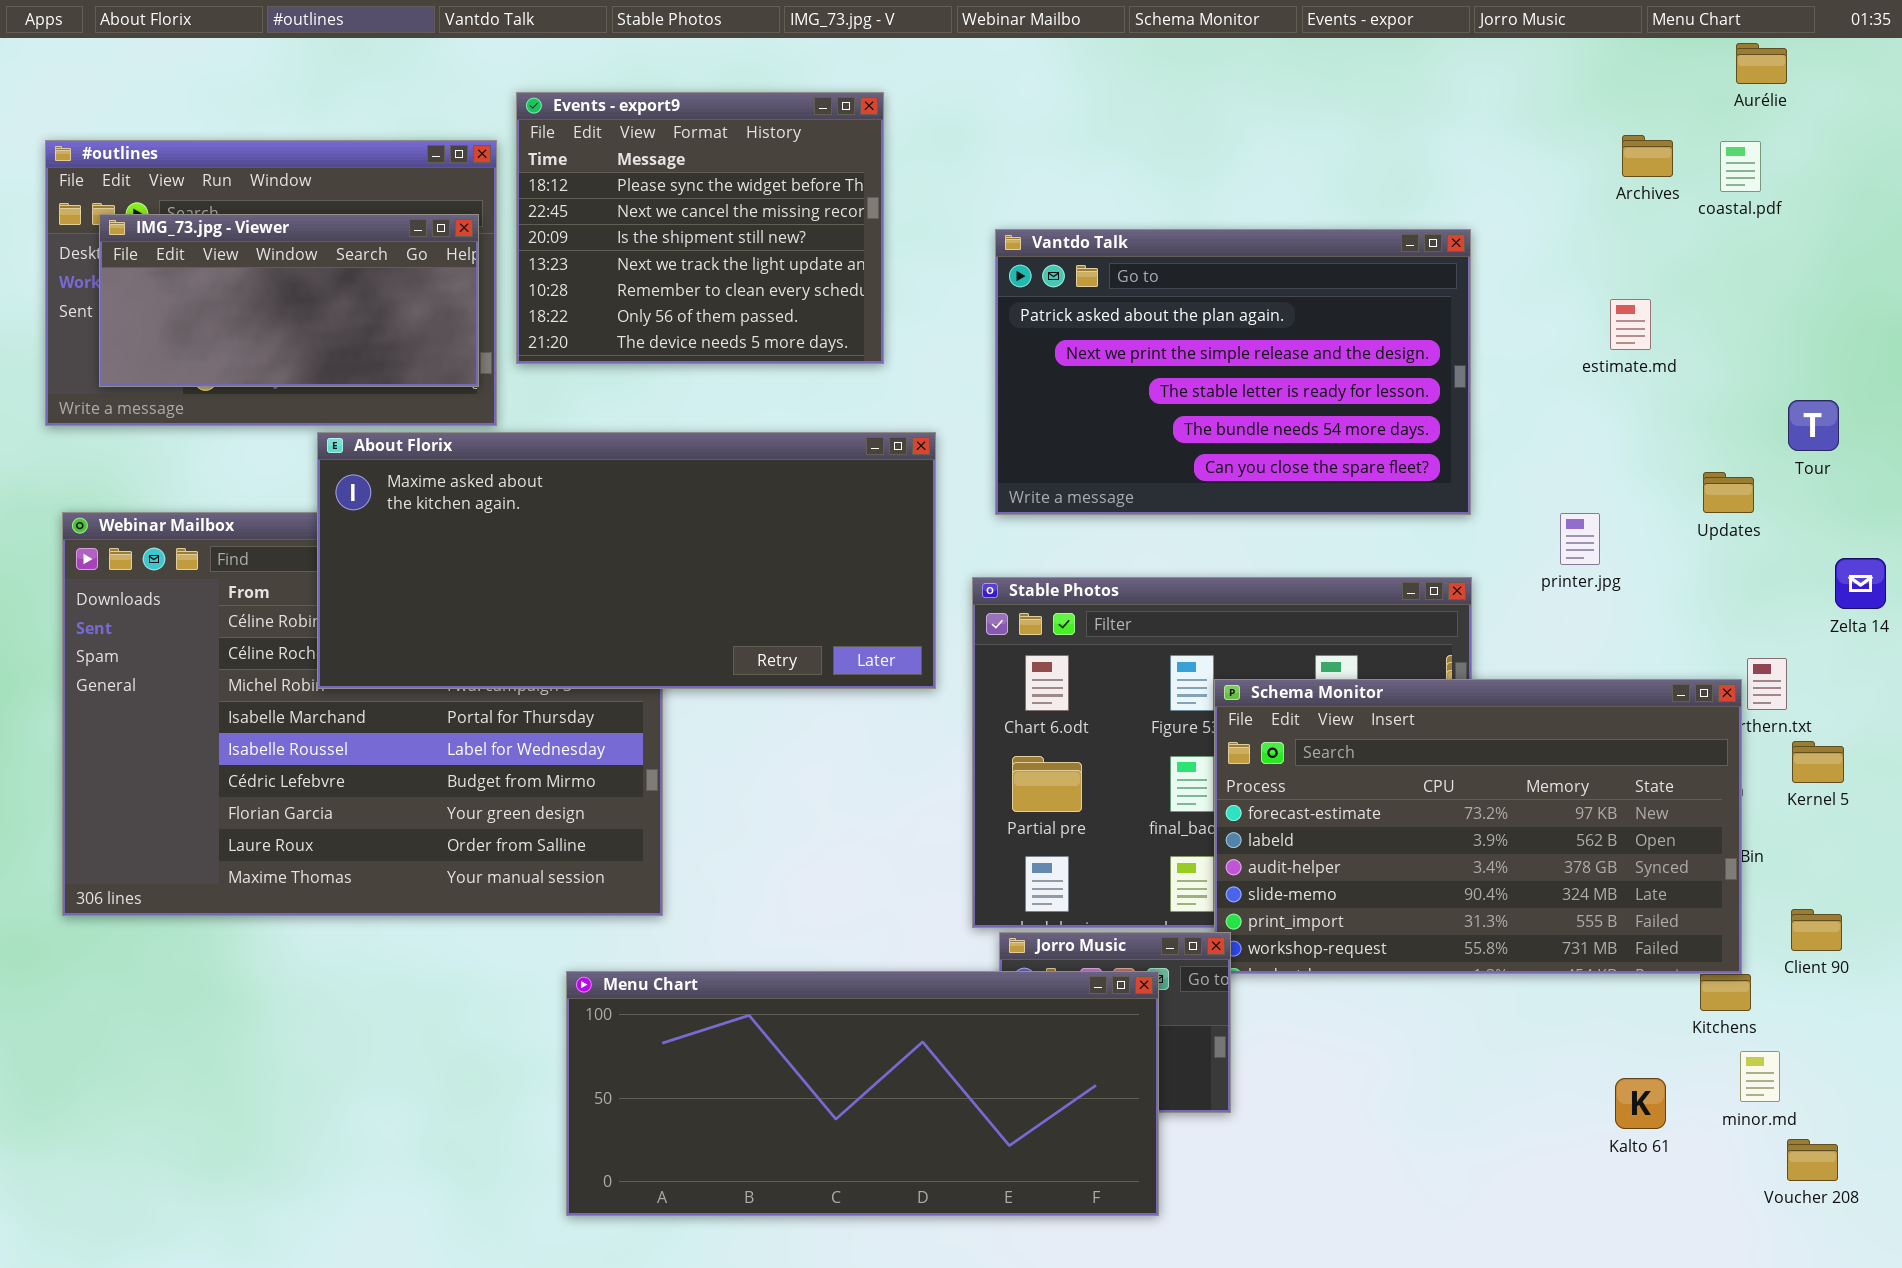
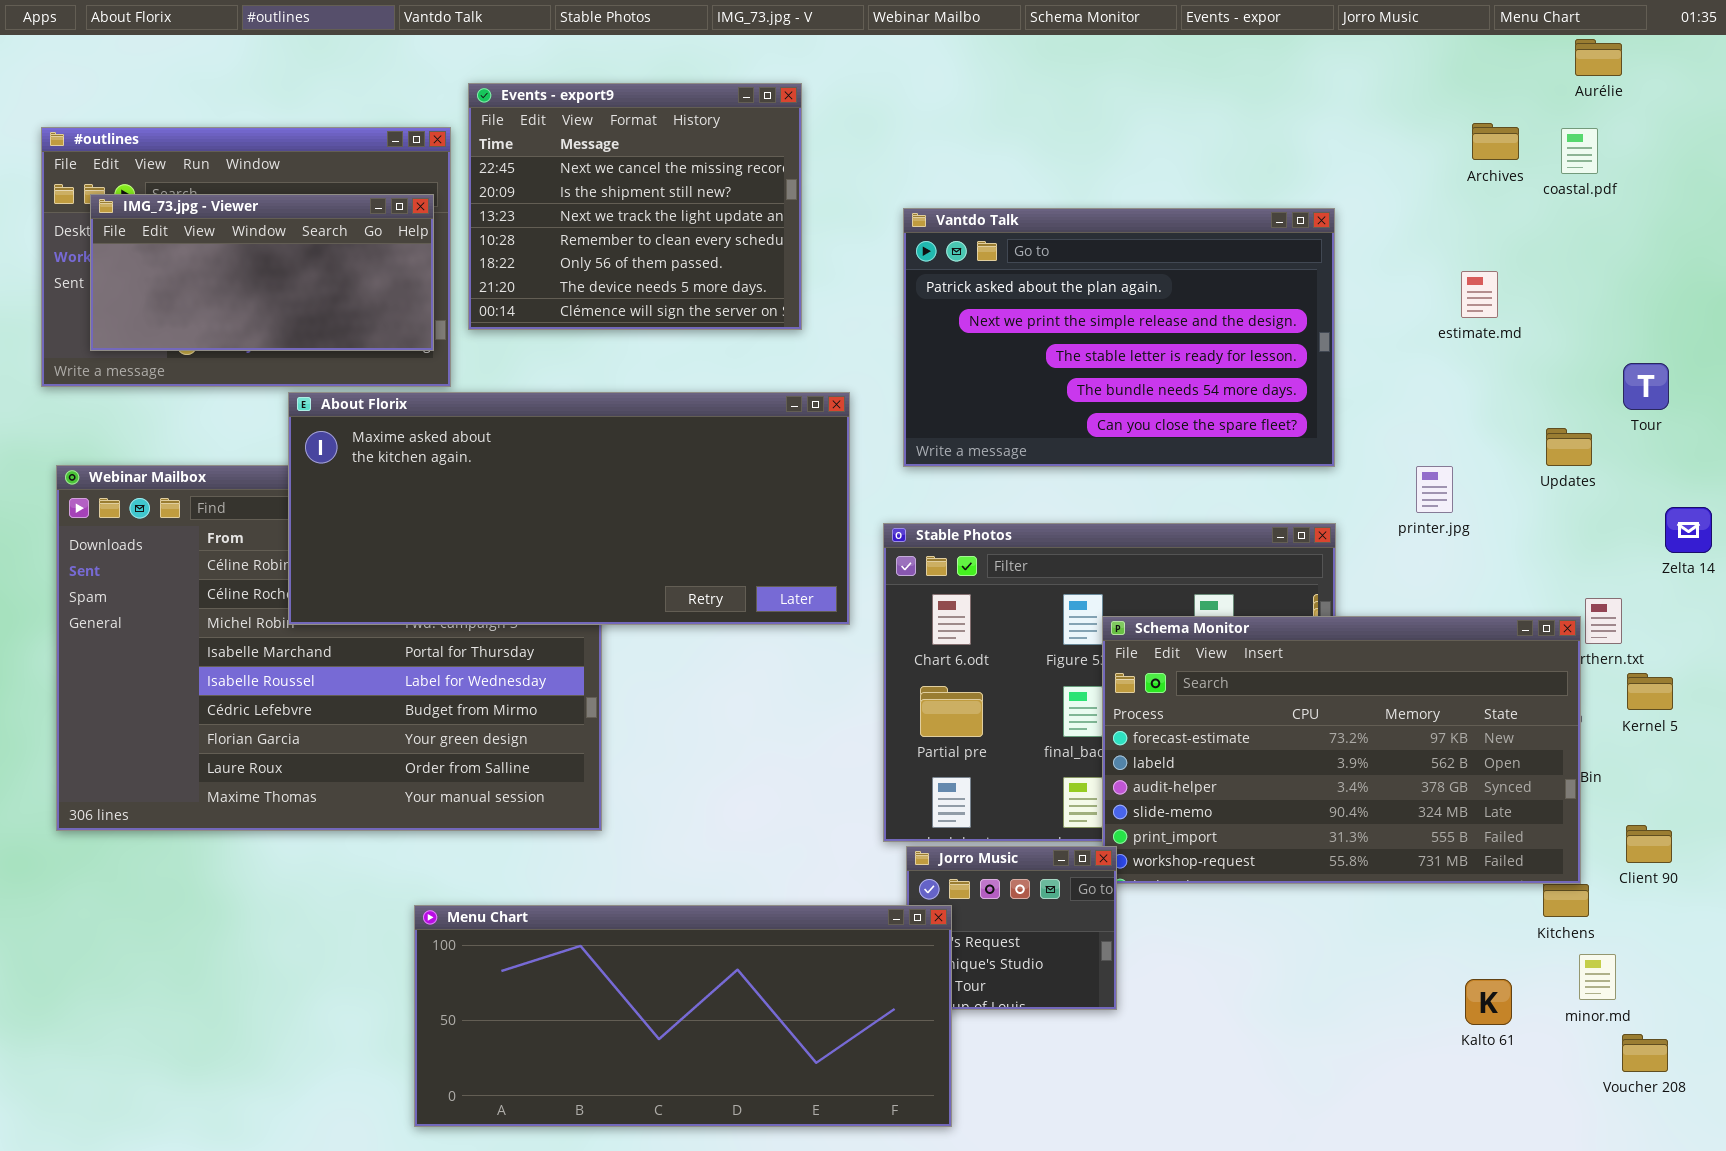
Events - export9: [516,92,884,364] -> [468,83,802,330], scrolled down 1 row
Menu Chart: [566,971,1159,1216] -> [414,905,952,1127], moved

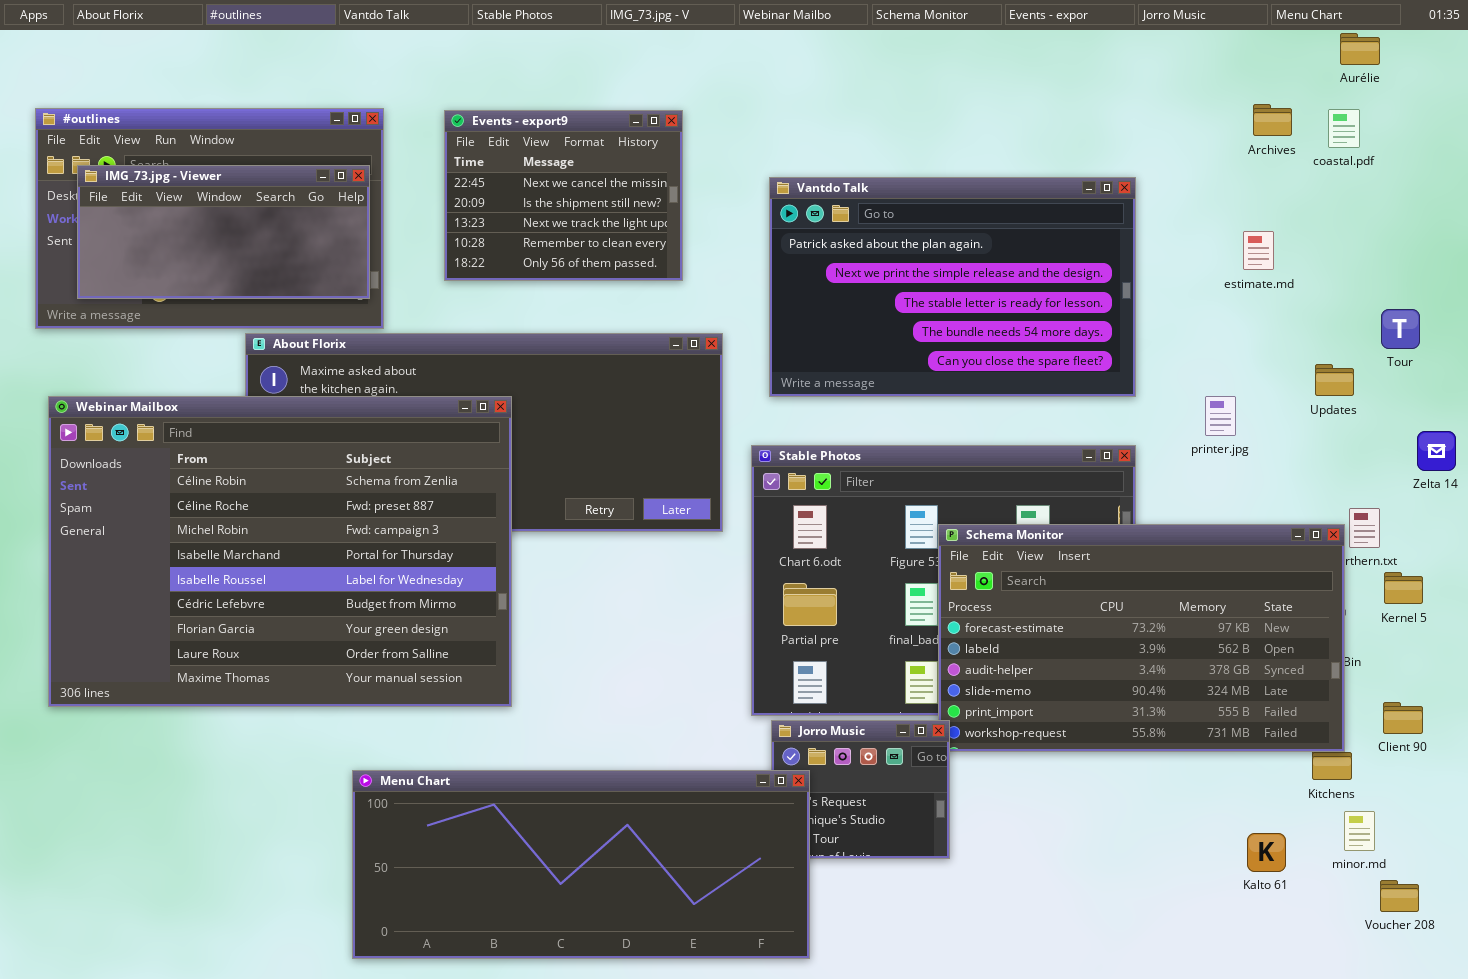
Events - export9: [468,83,802,330] -> [444,110,683,281], resized
Webinar Mailbox: [56,465,602,831] -> [48,396,512,707], raised

